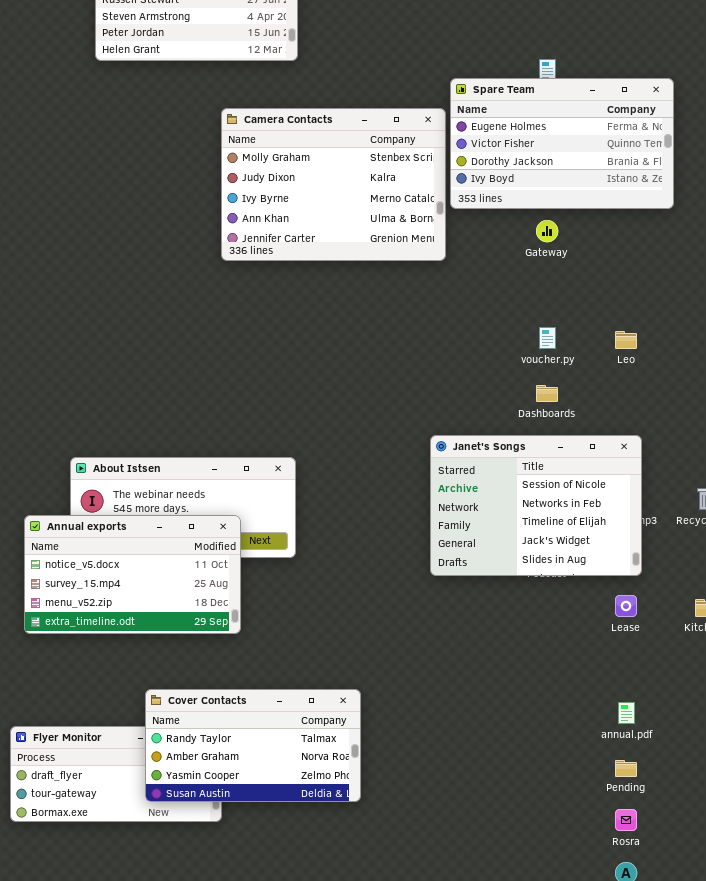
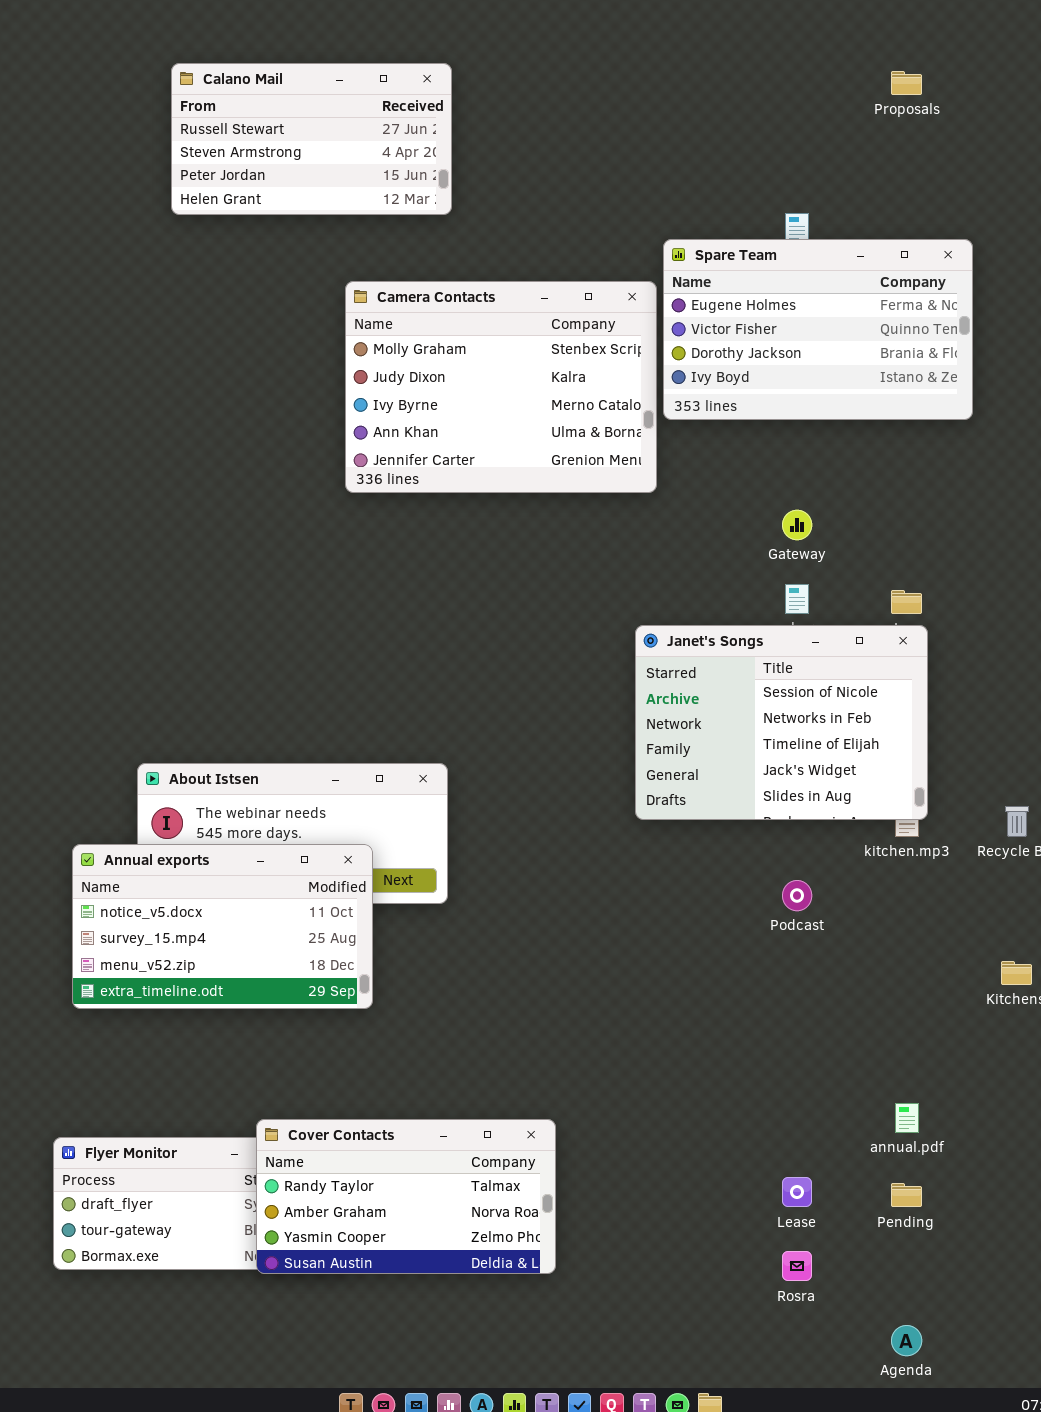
Gateway: [536,220,558,242] -> [782,510,812,540], moved
Janet's Songs: [430,435,642,576] -> [635,625,928,820], moved
Lease: [615,595,637,617] -> [782,1177,812,1207], moved
Cover Contacts: [145,689,361,802] -> [256,1119,556,1274], moved
Rosra: [615,809,637,831] -> [782,1251,812,1281], moved

